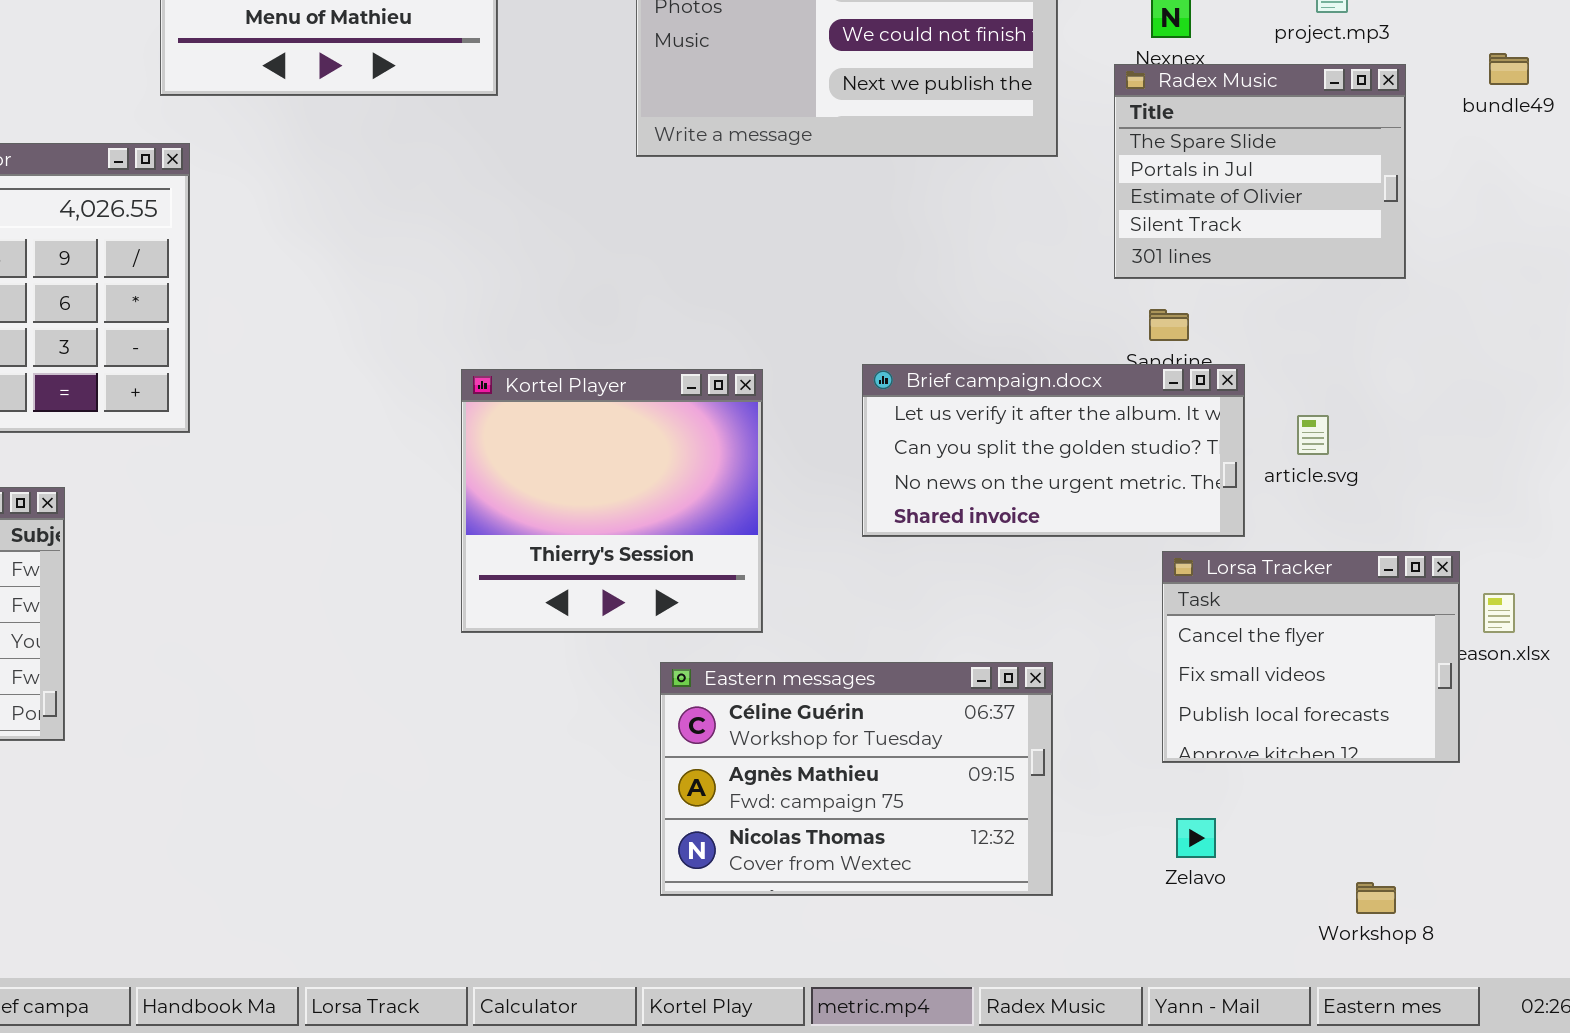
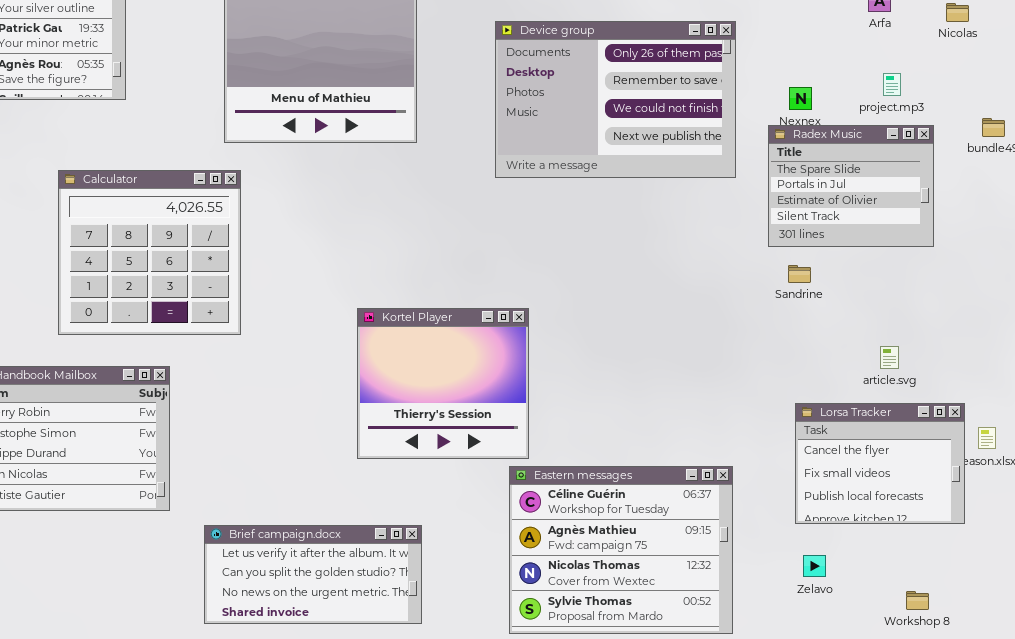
Brief campaign.docx: [862,364,1245,537] -> [204,525,422,624], moved
Kortel Player: [461,369,763,633] -> [357,308,529,459], moved
article.svg: [1297,415,1329,455] -> [880,346,899,369], moved
Eastern messages: [660,662,1053,896] -> [509,466,733,634], resized

